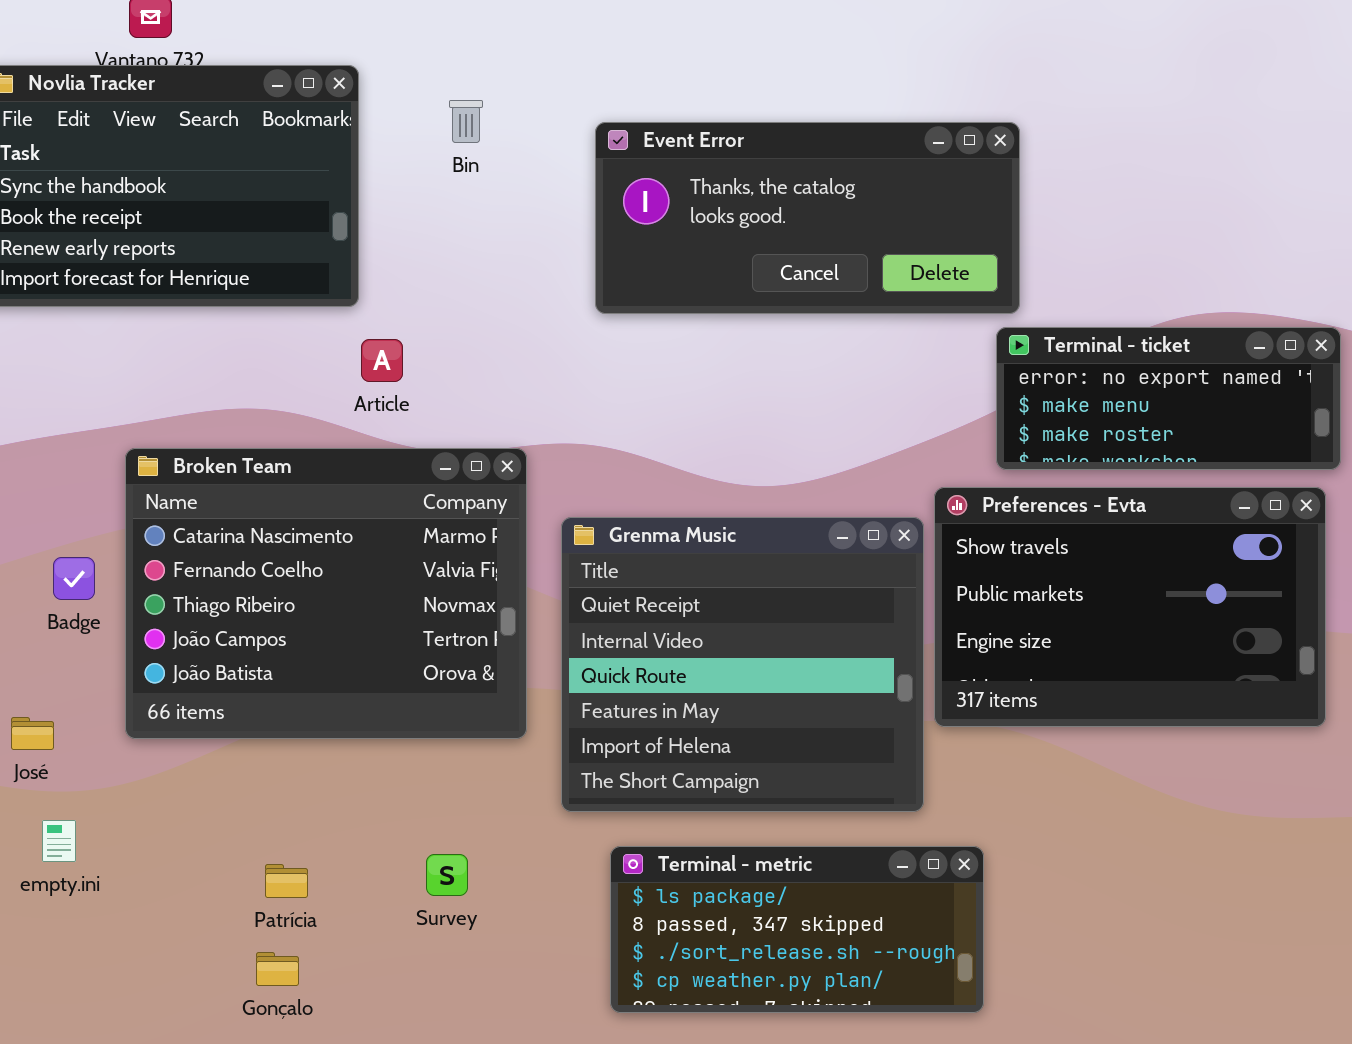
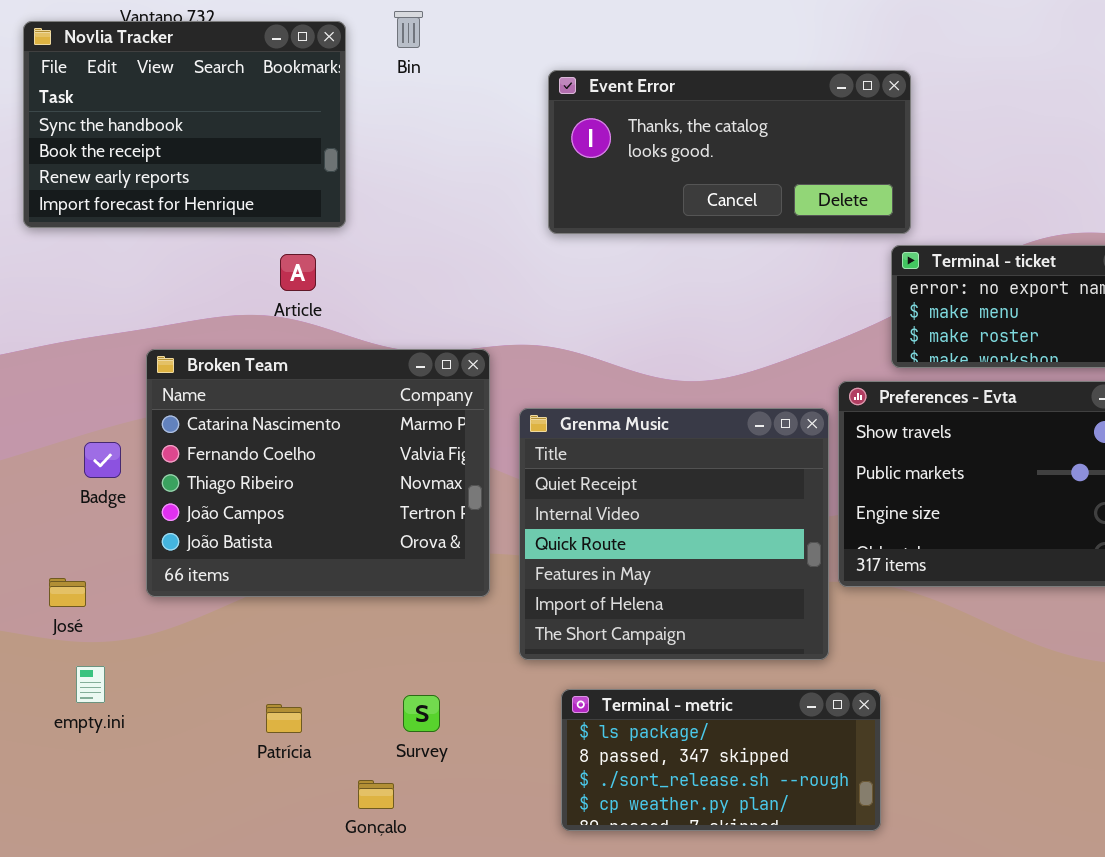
Bin: [449,100,483,143] -> [394,11,423,48], moved
Article: [361,339,403,382] -> [280,254,316,291], moved
Gonçalo: [256,952,299,986] -> [358,780,394,809], moved

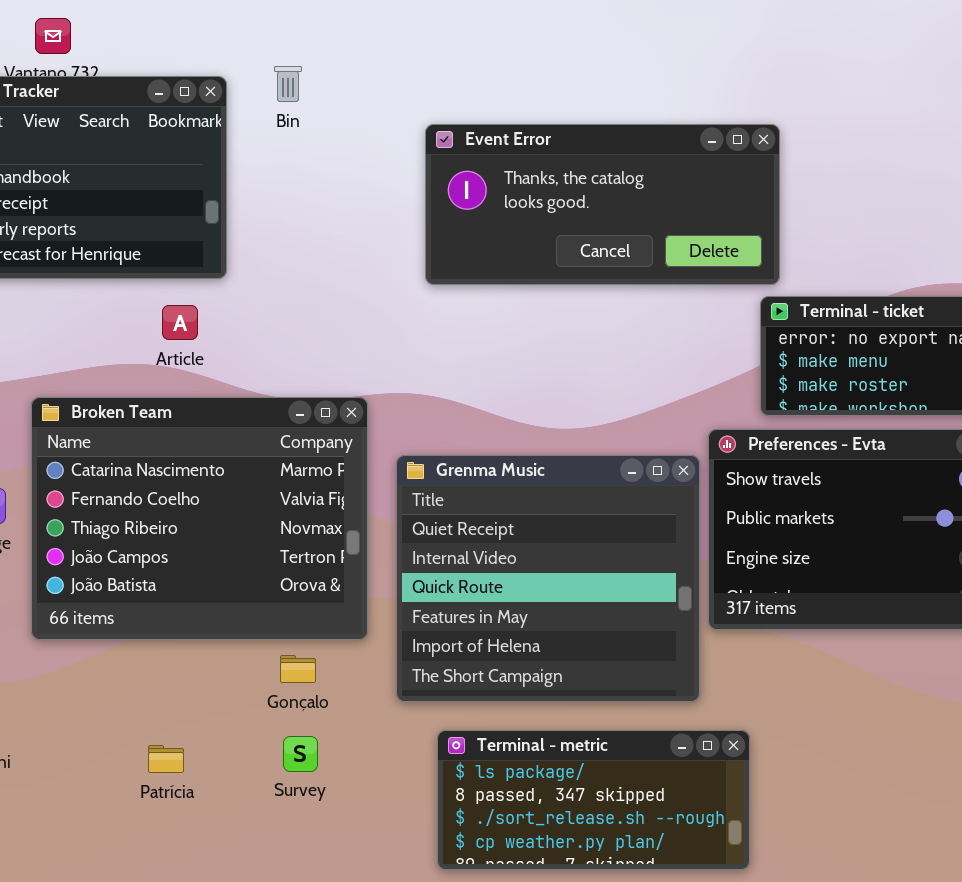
Gonçalo: [358,780,394,809] -> [280,655,316,683], moved

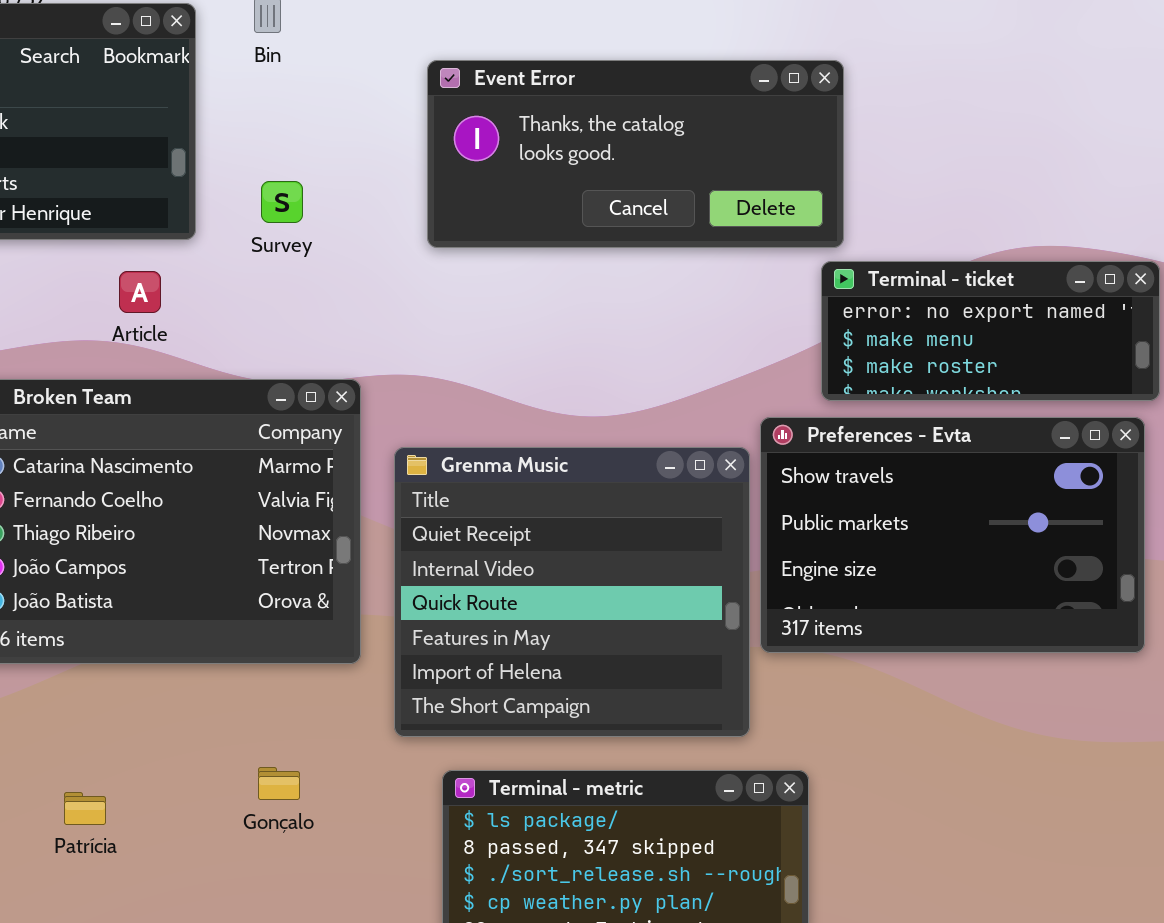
Gonçalo: [280,655,316,683] -> [258,767,300,800], moved
Survey: [283,736,318,772] -> [261,181,303,223], moved
Patrícia: [148,745,184,773] -> [64,792,106,825], moved

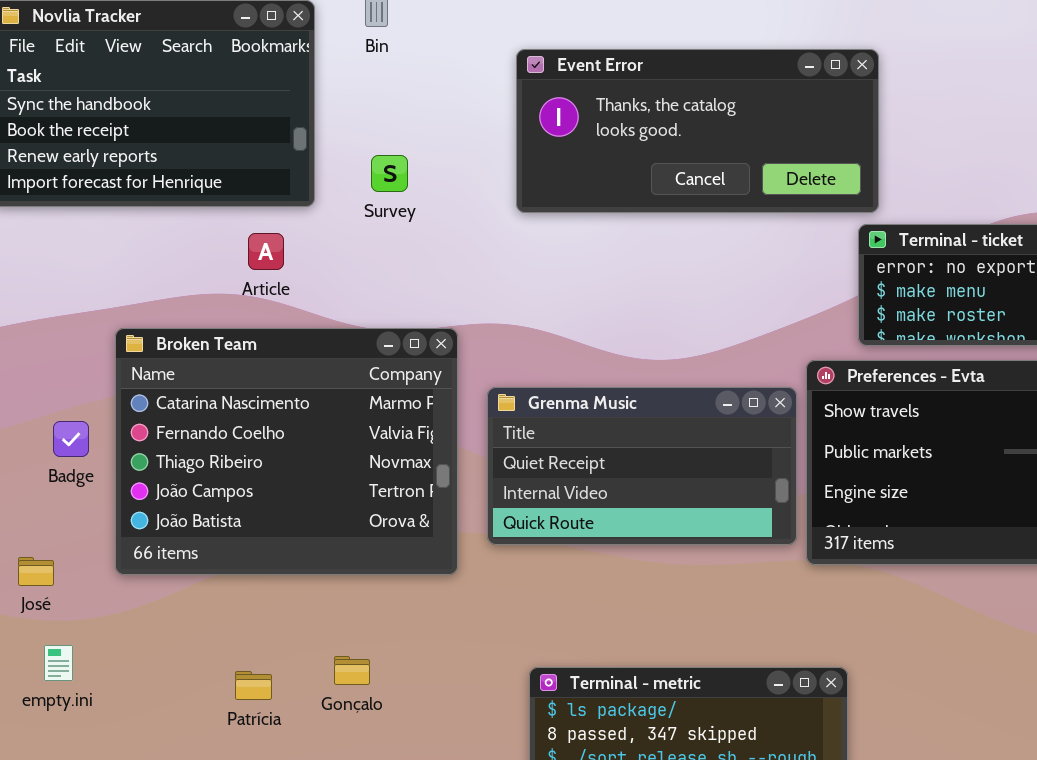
Grenma Music: [394,447,750,737] -> [487,387,797,545], resized
Gonçalo: [258,767,300,800] -> [334,656,370,685], moved
Patrícia: [64,792,106,825] -> [235,671,272,700], moved

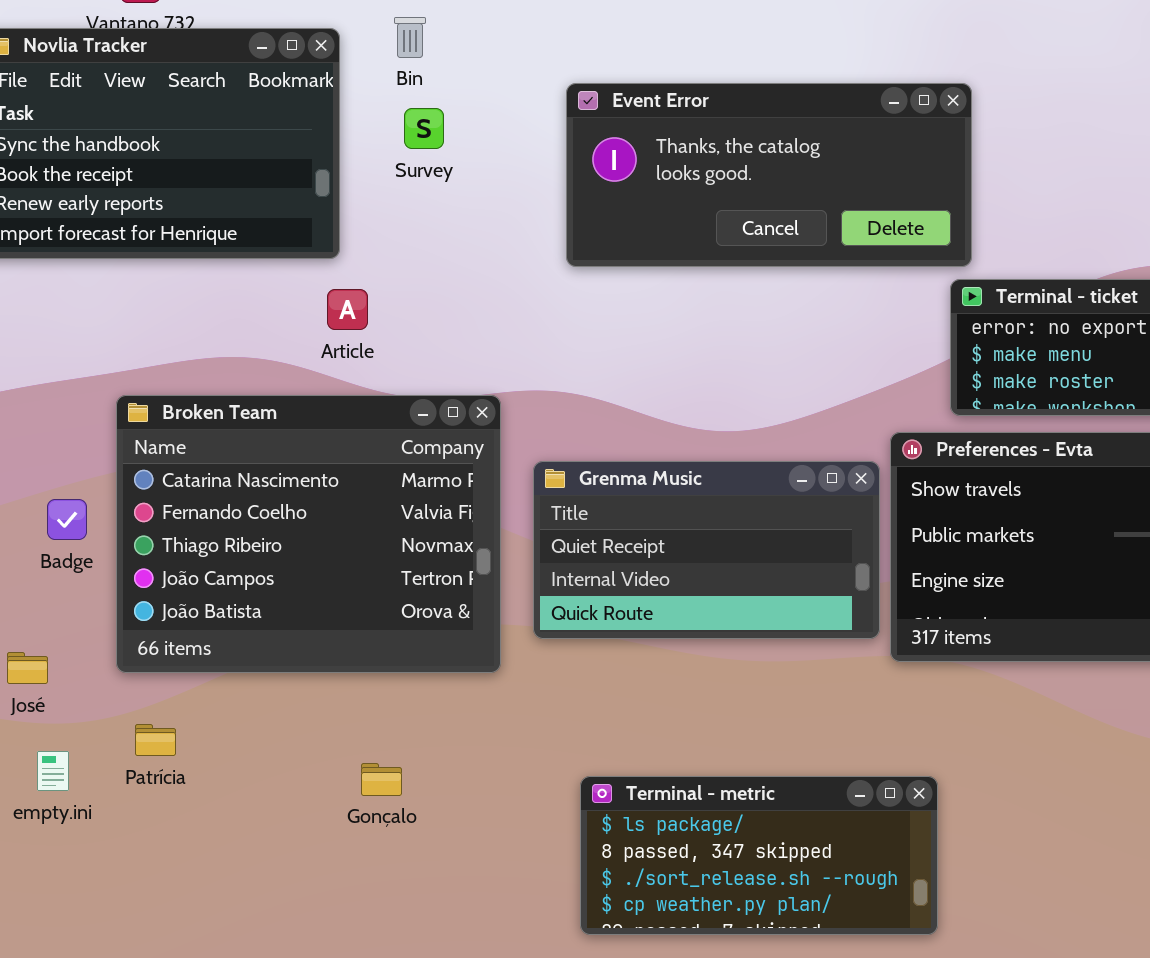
Survey: [371,155,408,192] -> [404,108,444,149], moved
Article: [248,233,284,270] -> [327,289,368,330], moved
Patrícia: [235,671,272,700] -> [135,724,176,756], moved

